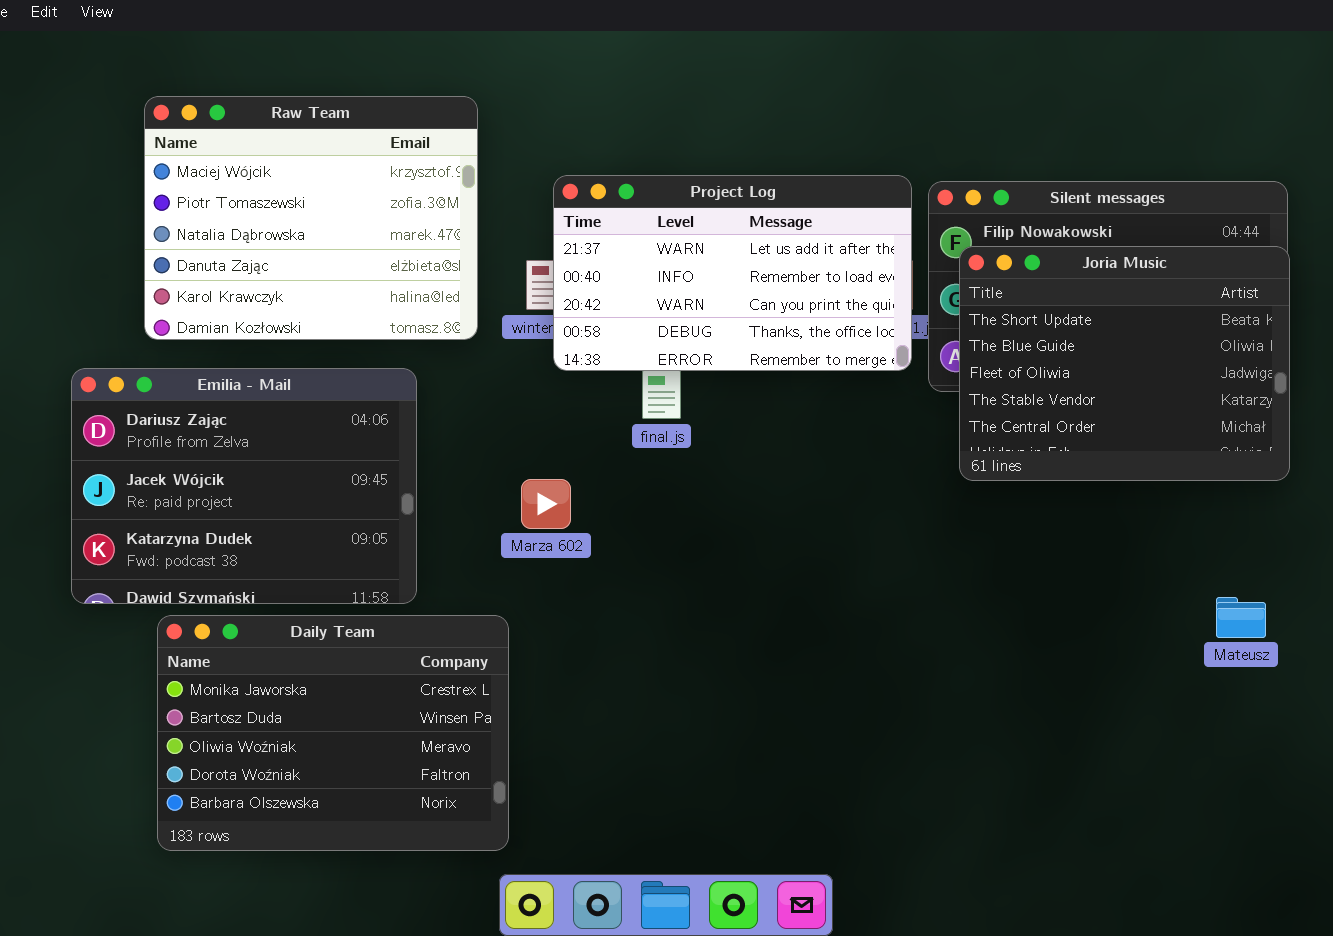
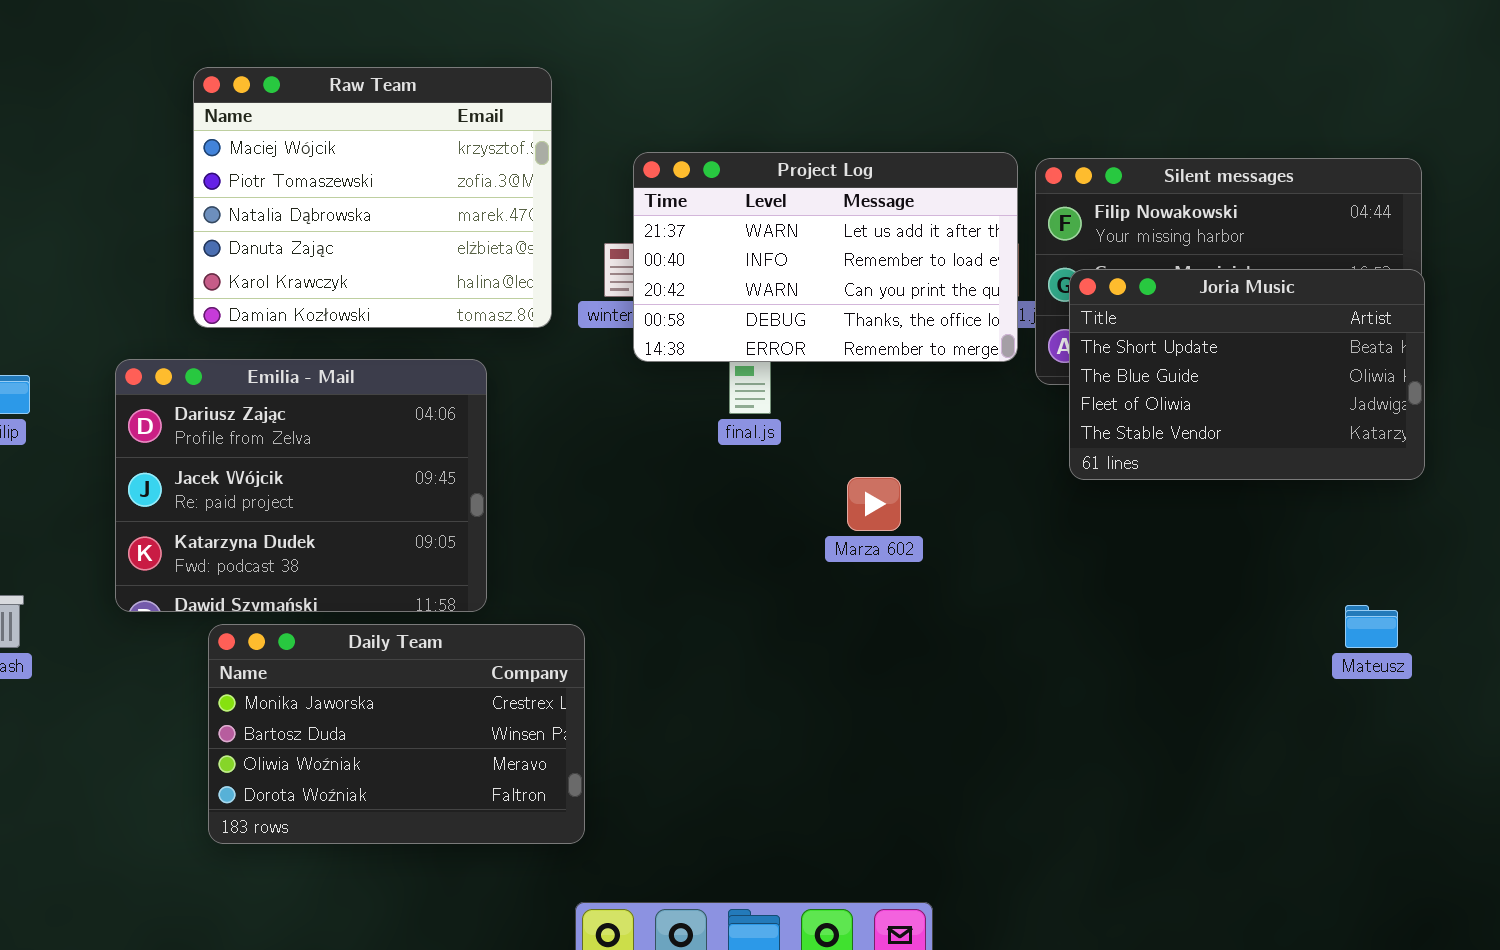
Joria Music: [959,246,1290,481] -> [1069,269,1425,480], resized
Marza 602: [521,479,571,529] -> [847,477,901,531], moved
Daily Team: [157,615,509,851] -> [208,624,585,844], resized

